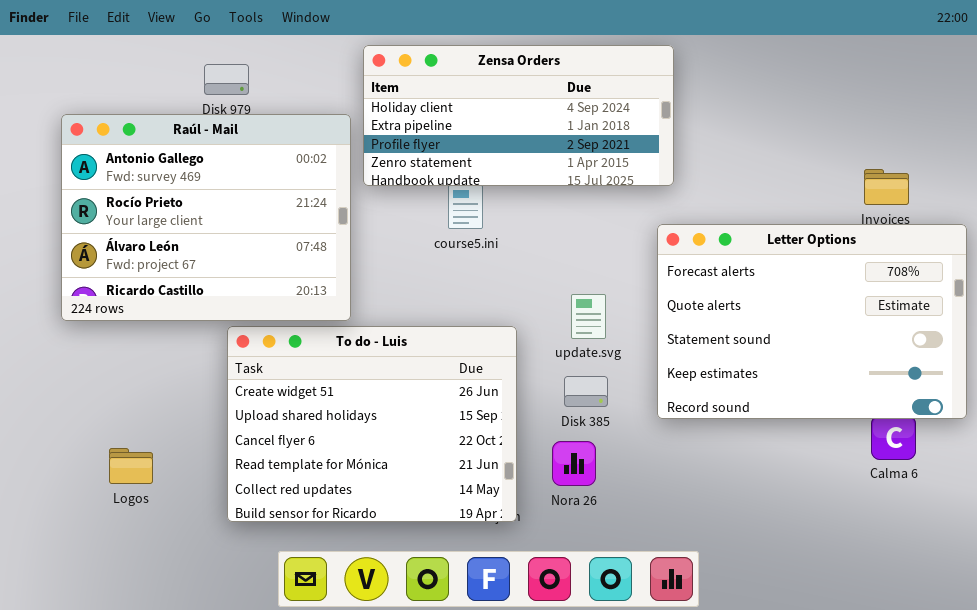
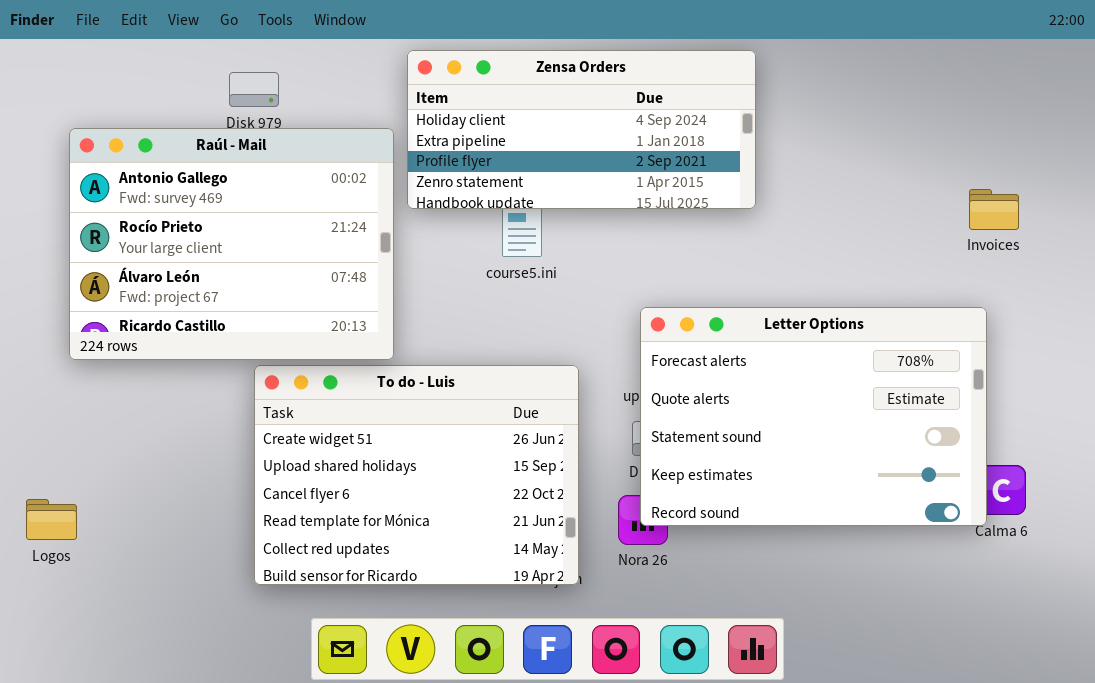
Letter Options: [657,224,967,419] -> [640,307,987,526], moved
Logos: [109,448,153,484] -> [26,499,77,540], moved

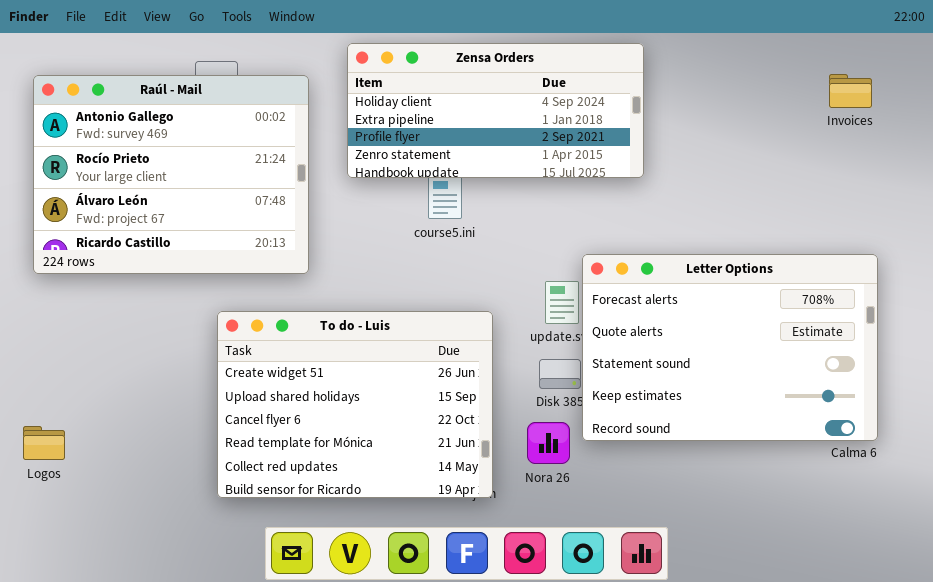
Raúl - Mail: [69,128,394,360] -> [33,75,309,274], moved
Invoices: [969,189,1019,230] -> [829,74,872,108], moved
Letter Options: [640,307,987,526] -> [582,254,878,441], moved

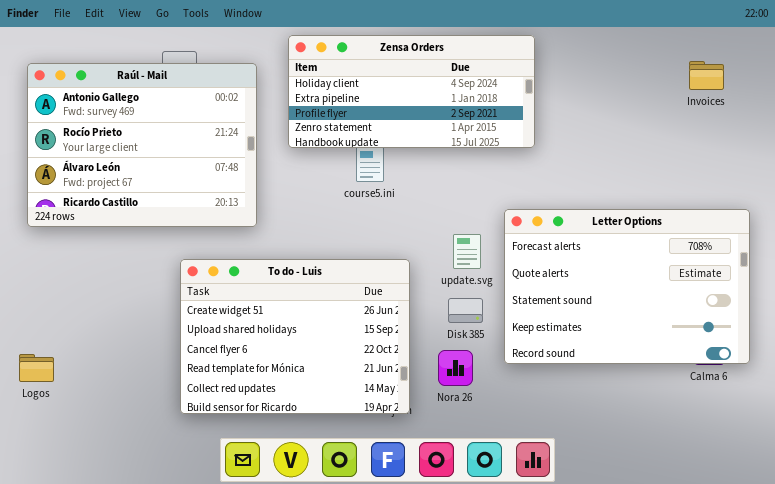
Letter Options: [582,254,878,441] -> [504,209,750,364], moved

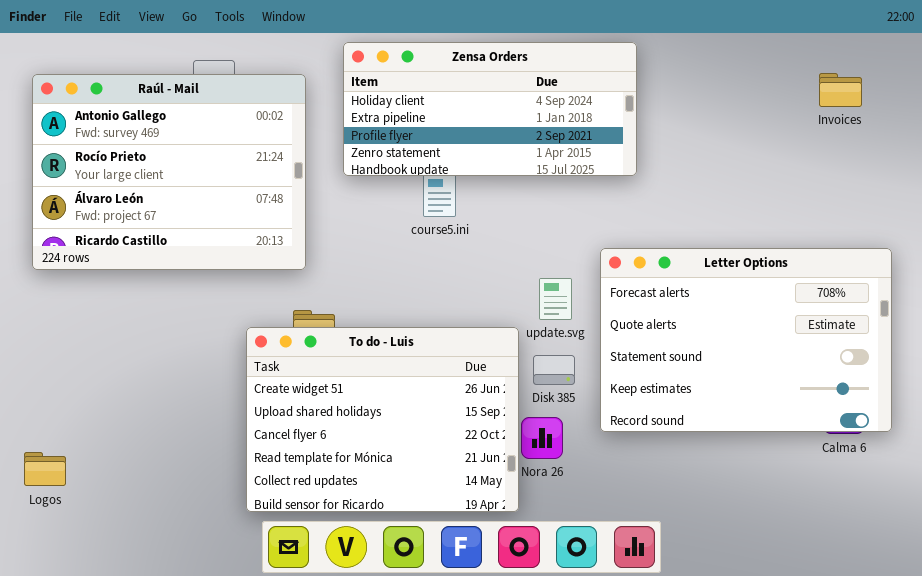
To do - Luis: [180,259,410,414] -> [246,327,519,512], moved
Logos: [19,354,54,382] -> [24,452,66,486], moved

